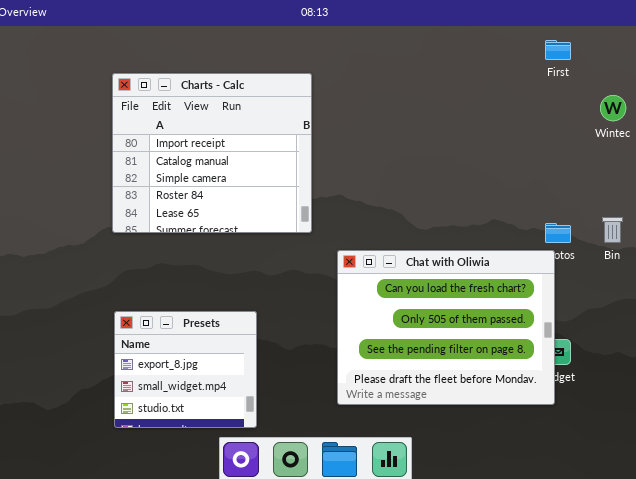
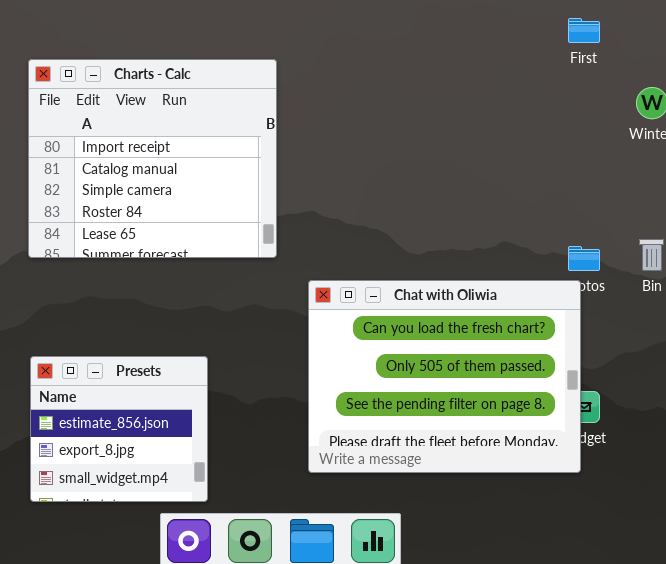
Presets: [114,311,257,428] -> [30,356,208,502], scrolled up 1 row

